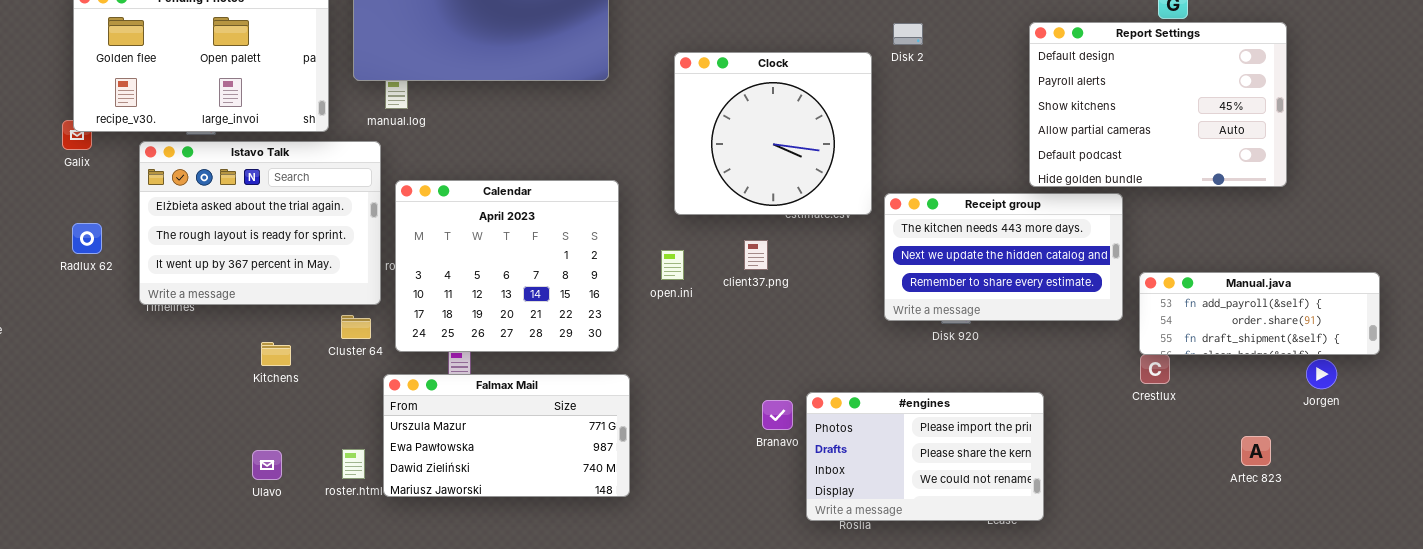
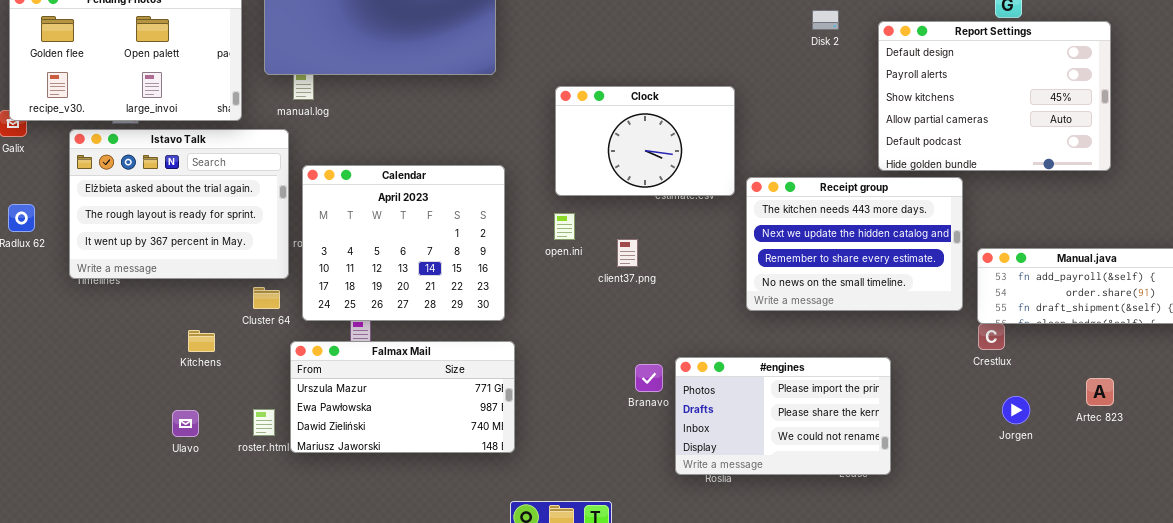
Disk 2: [893,23,923,45] -> [812,10,839,30], moved
Clock: [674,52,872,215] -> [555,86,735,196], resized
Receipt group: [884,193,1123,321] -> [746,177,963,311], resized
client37.png: [744,240,768,270] -> [617,239,638,267], moved
open.ini: [661,250,684,280] -> [554,213,575,240], moved
Kitchens: [261,342,291,366] -> [188,330,215,352], moved
Jorgen: [1306,359,1337,389] -> [1002,396,1030,424], moved
Artec 823: [1241,436,1271,466] -> [1086,378,1114,406], moved

